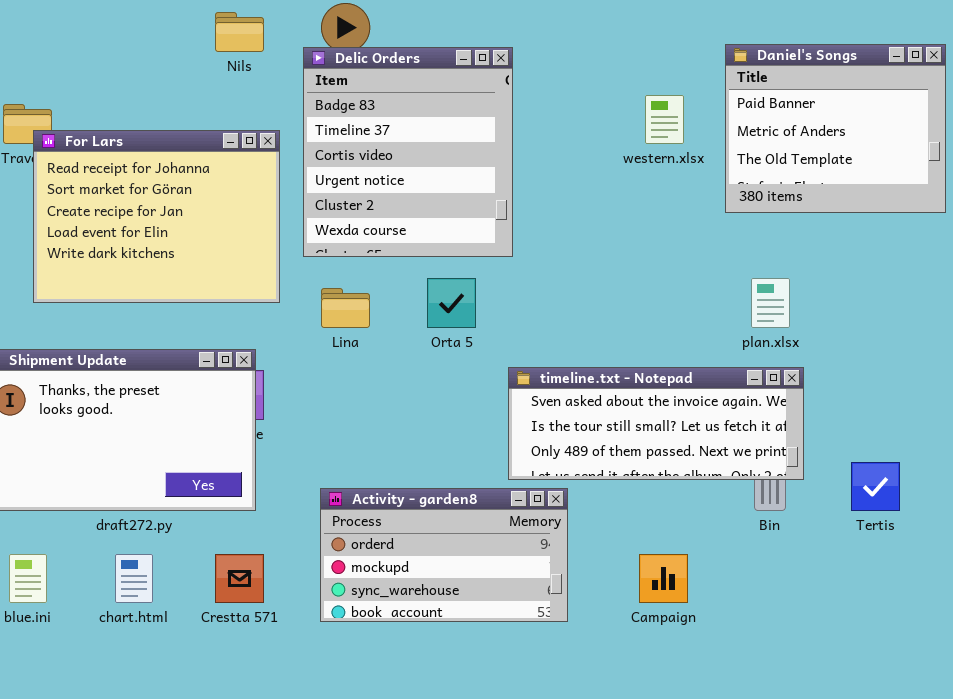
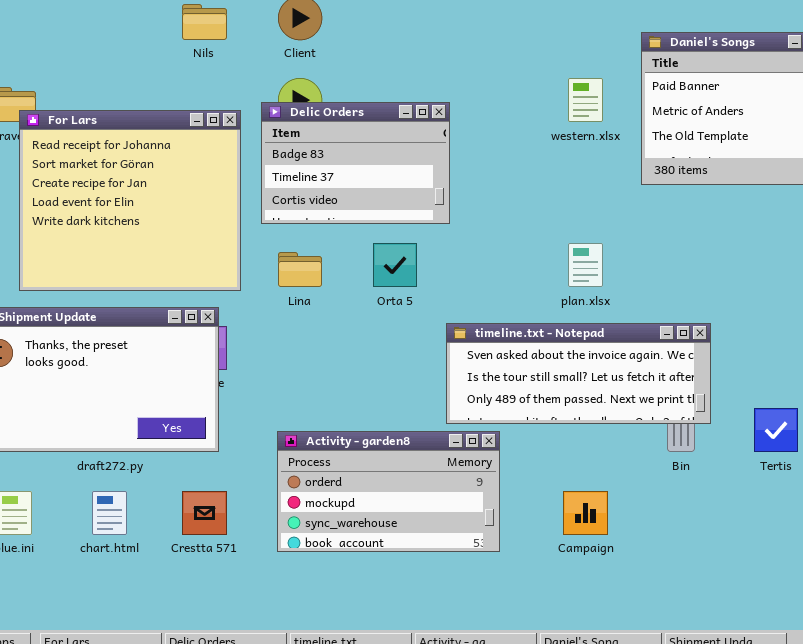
Delic Orders: [303,47,513,257] -> [261,102,450,224], resized
For Lars: [33,130,280,303] -> [19,110,241,291], resized
plan.xlsx: [751,278,790,328] -> [568,243,603,287], moved

